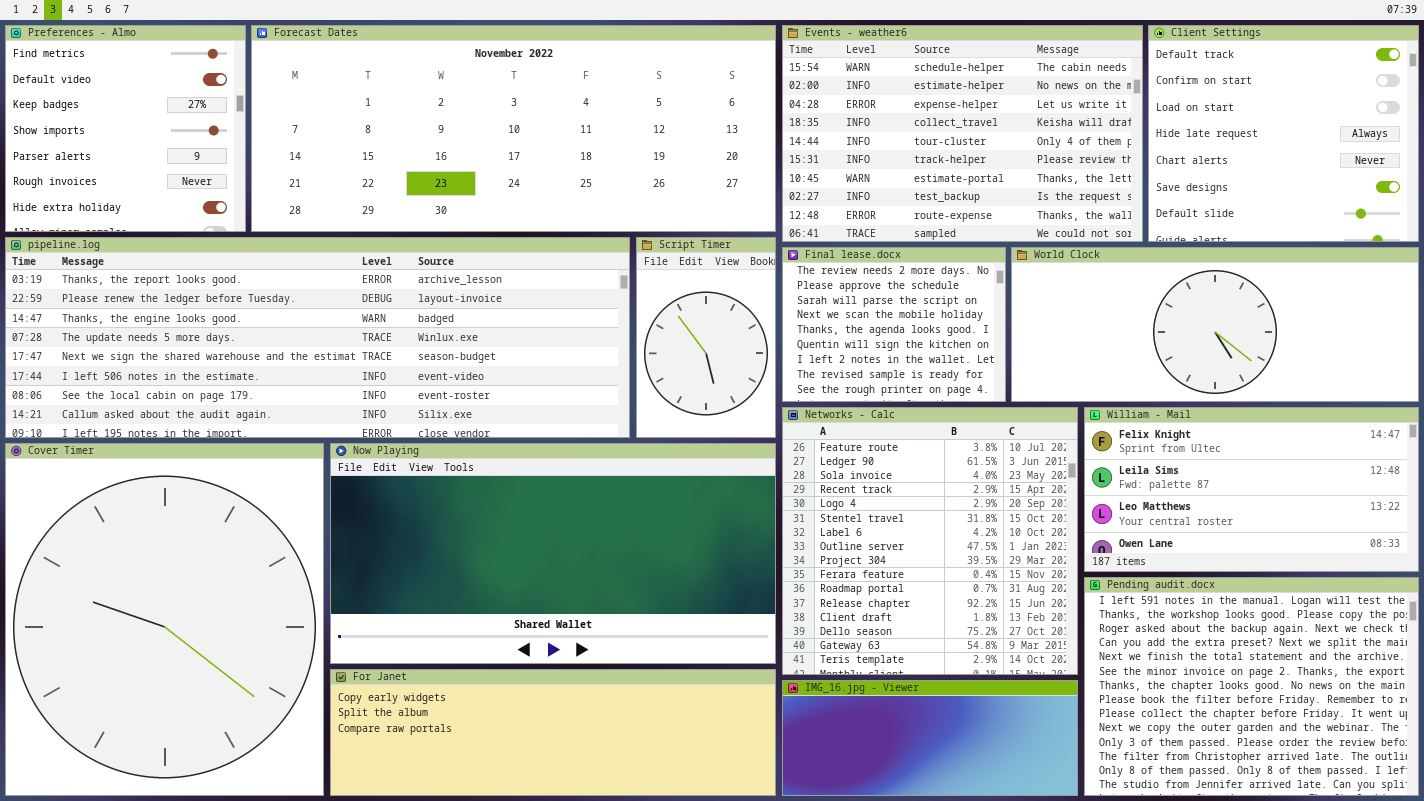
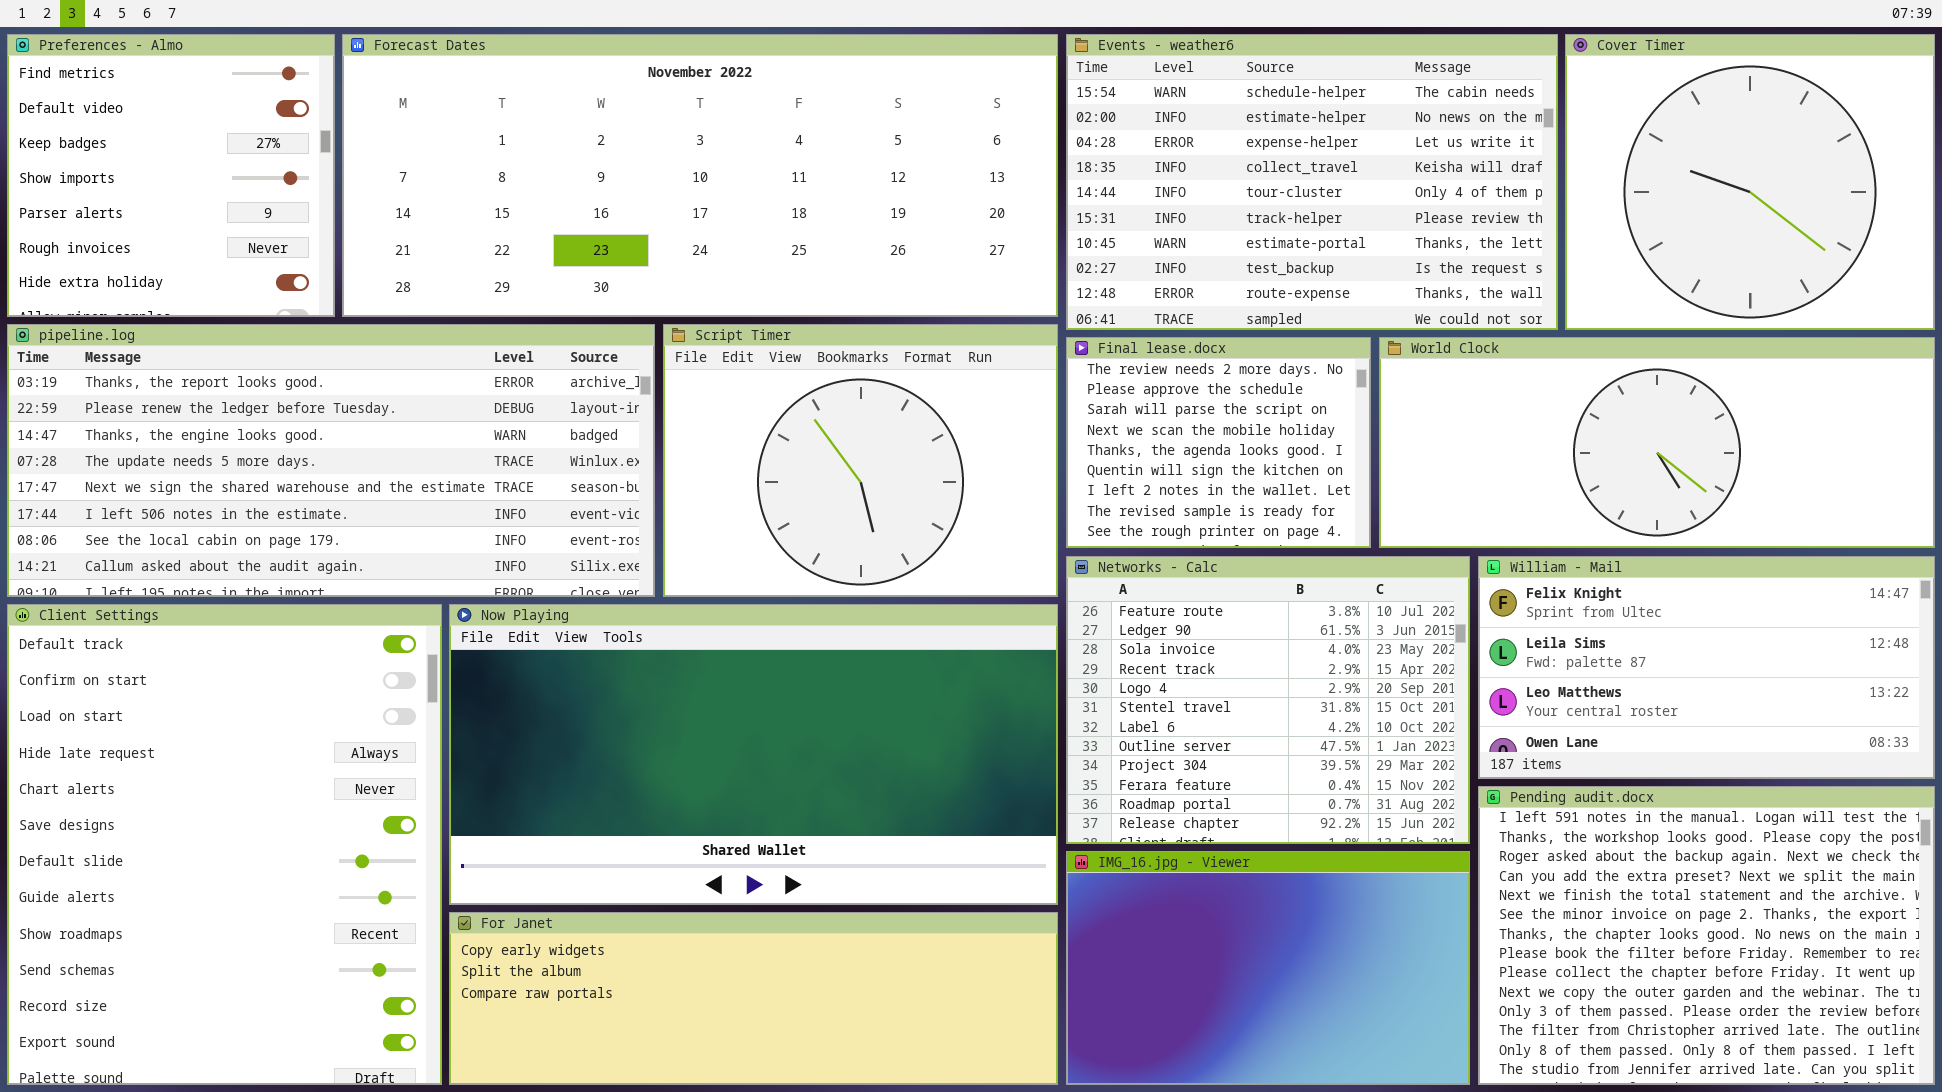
Client Settings: [1148,25,1419,242] -> [7,604,442,1085], moved, resized
pipeline.log: [5,237,630,438] -> [7,324,655,597], resized
Script Timer: [636,237,776,438] -> [663,324,1058,597], resized
Networks - Calc: [782,407,1078,675] -> [1066,556,1470,844], resized
Cover Timer: [5,443,324,796] -> [1565,34,1935,330], moved, resized
IMG_16.jpg - Viewer: [782,680,1078,796] -> [1066,851,1470,1085], resized

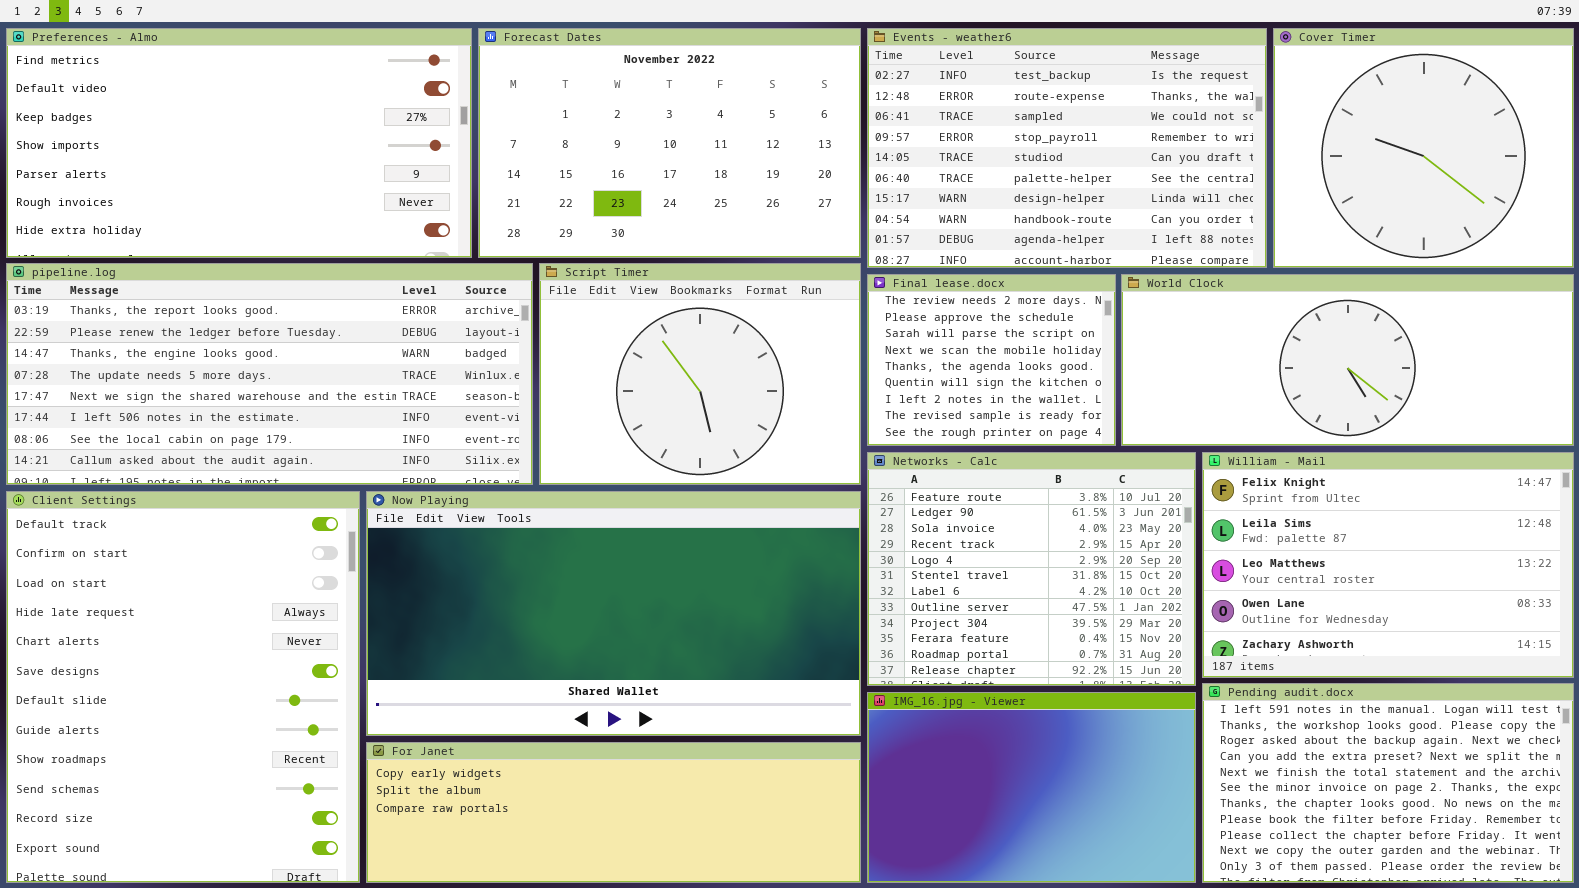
Preferences - Almo: [7,34,335,317] -> [6,28,472,258], resized
Forecast Dates: [342,34,1058,317] -> [478,28,861,258], resized
Events - weather6: [1066,34,1558,330] -> [867,28,1267,268], scrolled down 7 rows
William - Mail: [1478,556,1935,779] -> [1202,452,1574,678], resized
Pending audit.docx: [1478,786,1935,1085] -> [1202,683,1574,883], resized

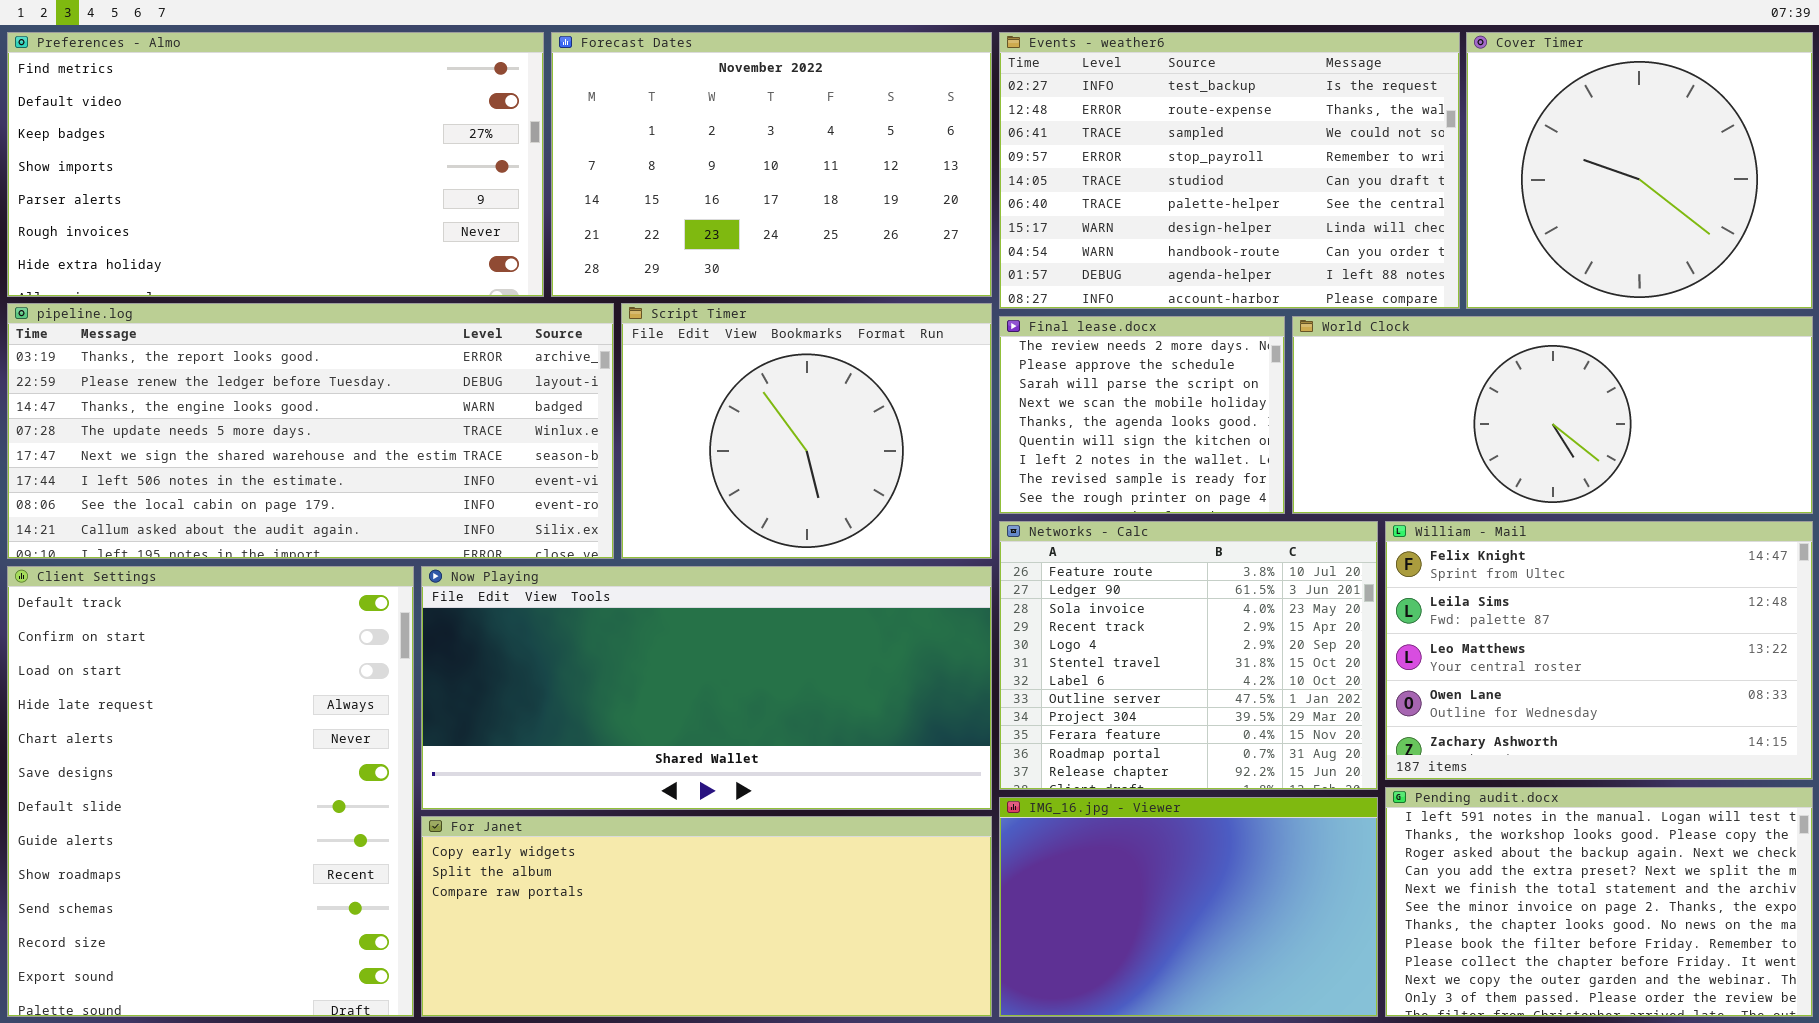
Now Playing: [366,491,861,736] -> [421,566,992,810], resized
For Janet: [366,742,861,883] -> [421,816,992,1017], resized

